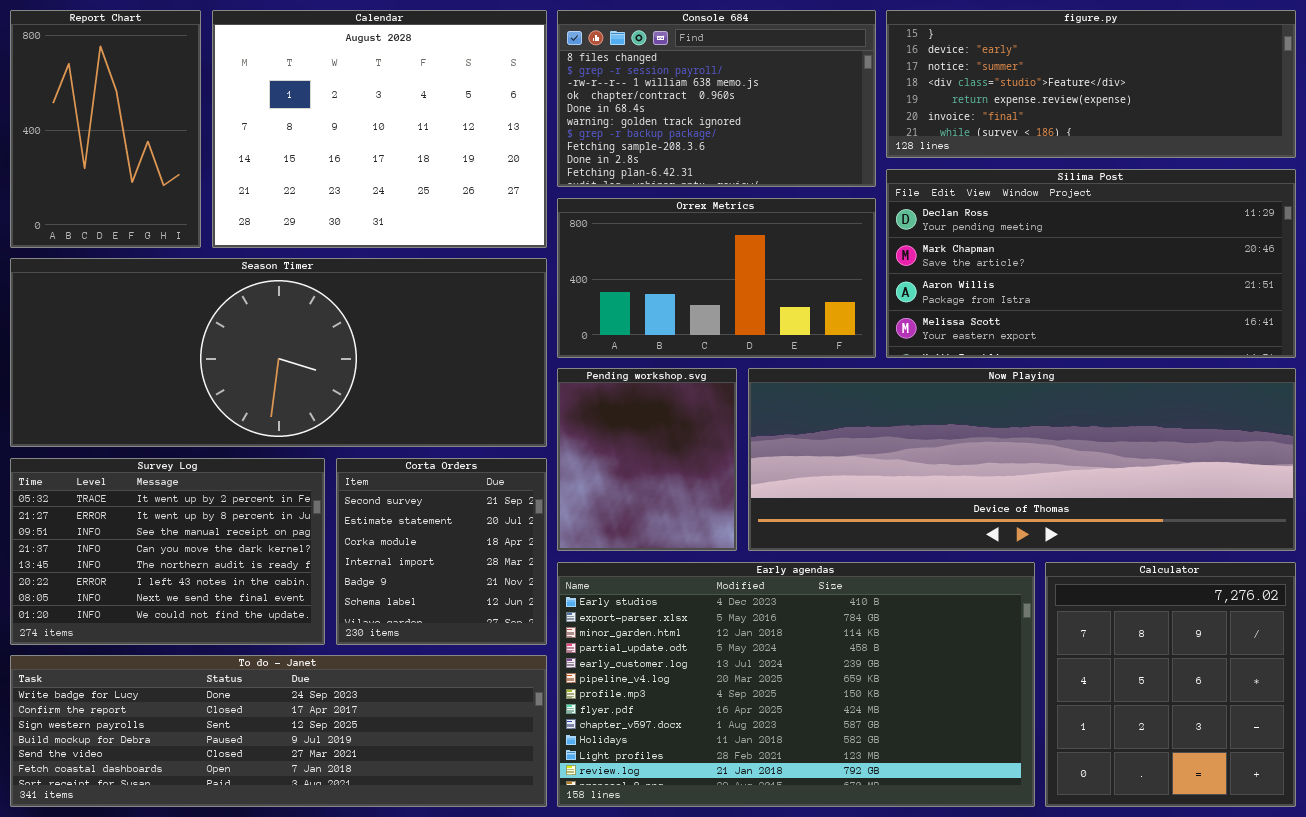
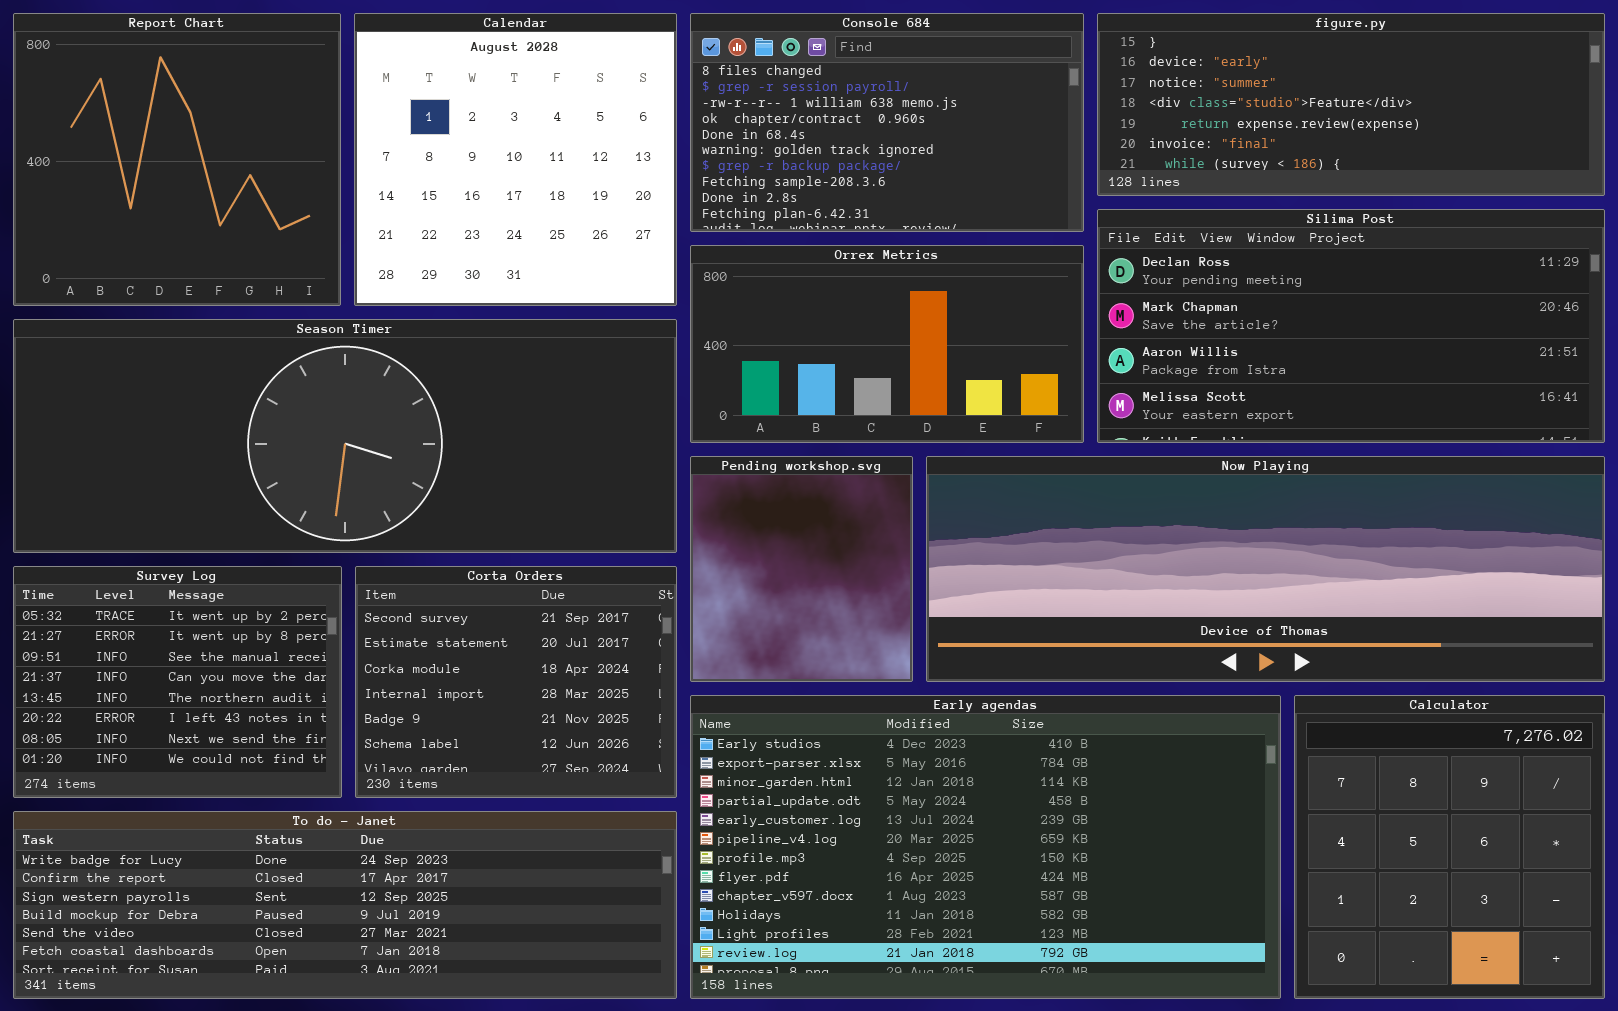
Report Chart: [10,10,201,248] -> [13,13,341,306], resized
Calendar: [212,10,547,248] -> [354,13,677,306], resized
Survey Log: [10,458,325,645] -> [13,566,342,798], resized
Corta Orders: [336,458,547,645] -> [355,566,677,798], resized

